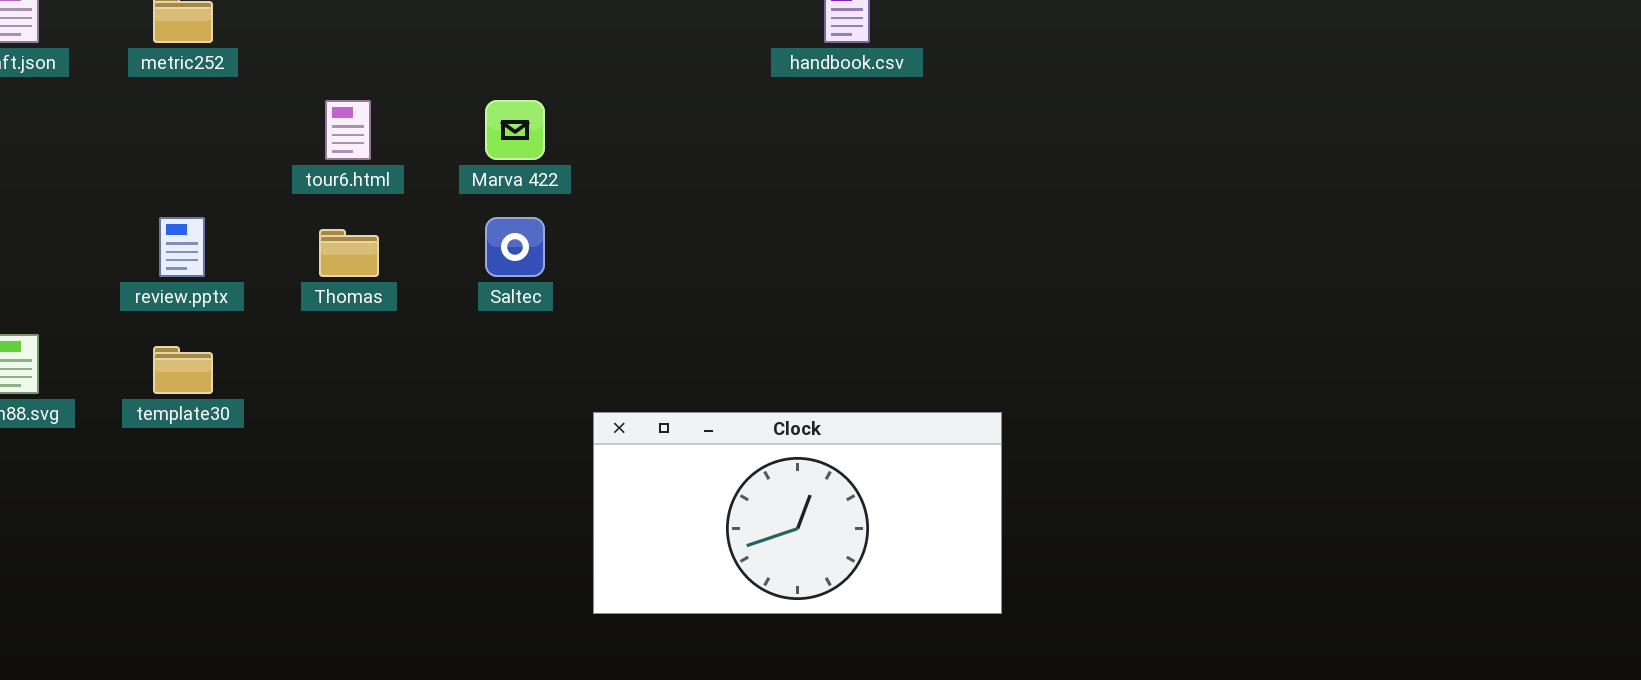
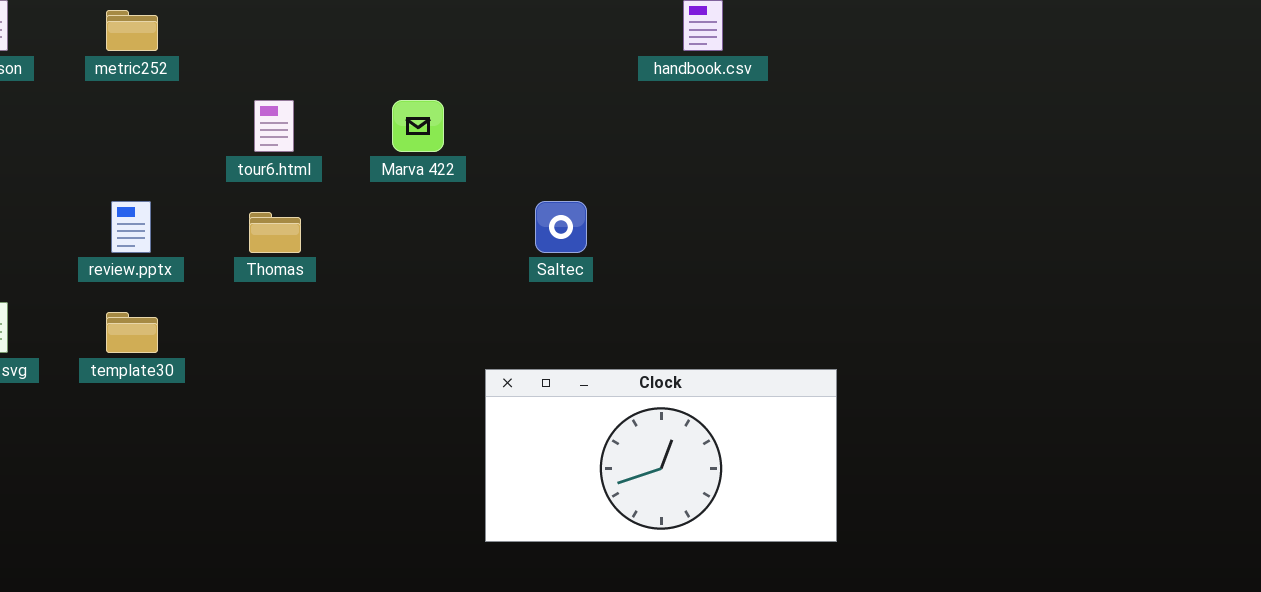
Saltec: [485,217,545,277] -> [535,201,587,253], moved

